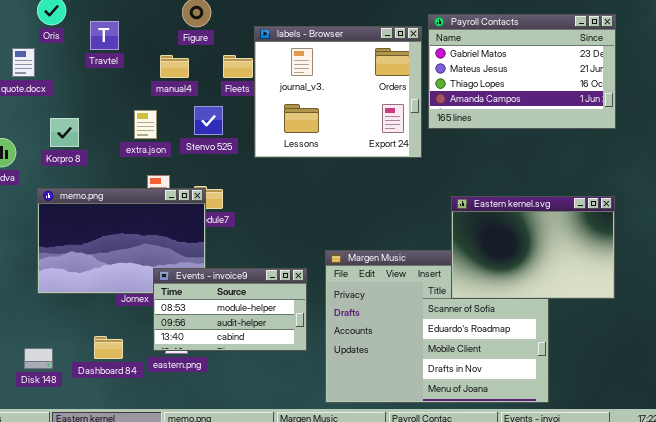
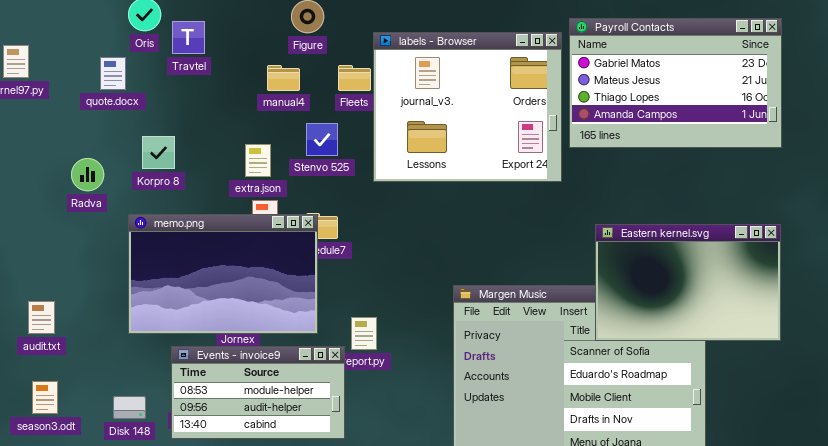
Travtel: [90,21,119,50] -> [172,21,205,54], moved
extra.json: [134,110,157,139] -> [245,144,271,177], moved
Events - invoice9: [153,268,307,351] -> [171,346,345,439], moved

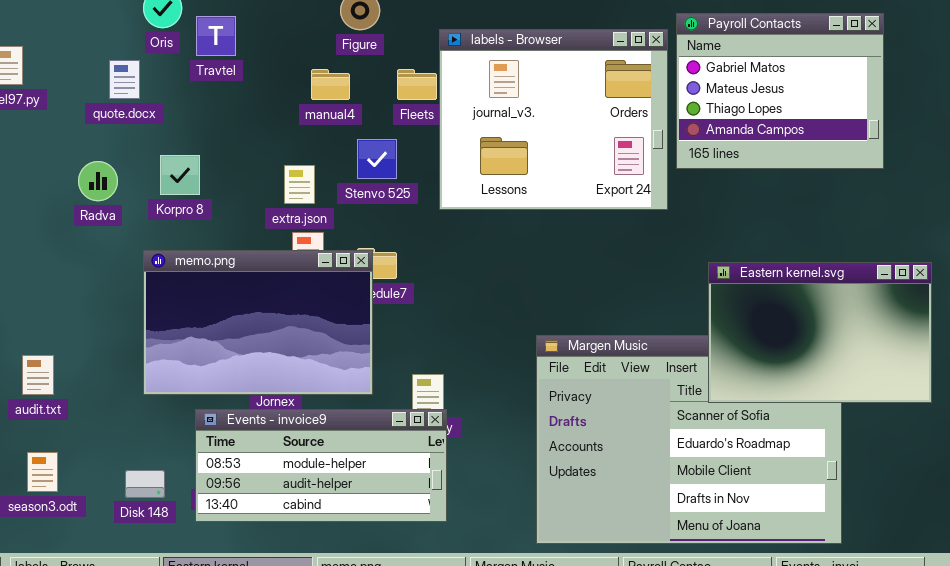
Payroll Contacts: [569,18,782,148] -> [676,13,884,169], resized
Radva: [71,158,104,191] -> [78,161,118,201], moved
Events - invoice9: [171,346,345,439] -> [195,409,447,522], resized

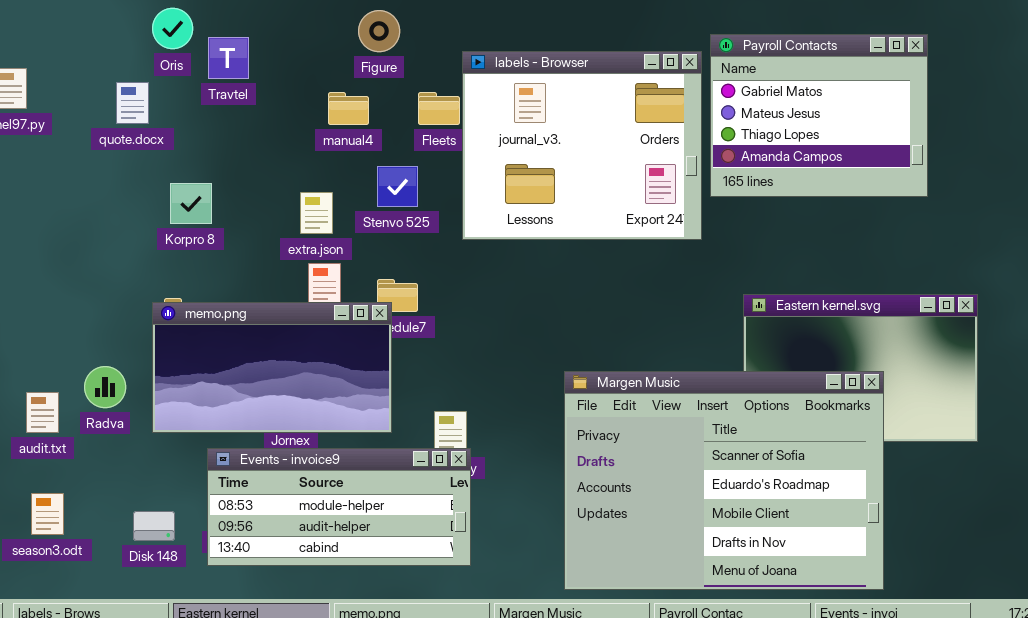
Radva: [78,161,118,201] -> [84,366,126,408], moved
memo.png: [143,250,373,395] -> [152,302,392,433], resized
Margen Music: [536,335,842,544] -> [564,371,884,590], raised

